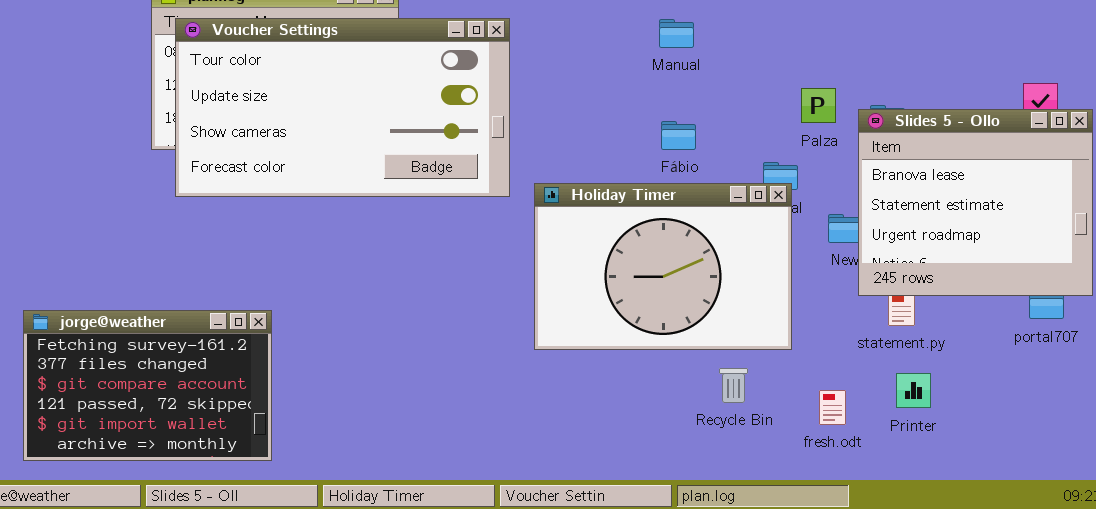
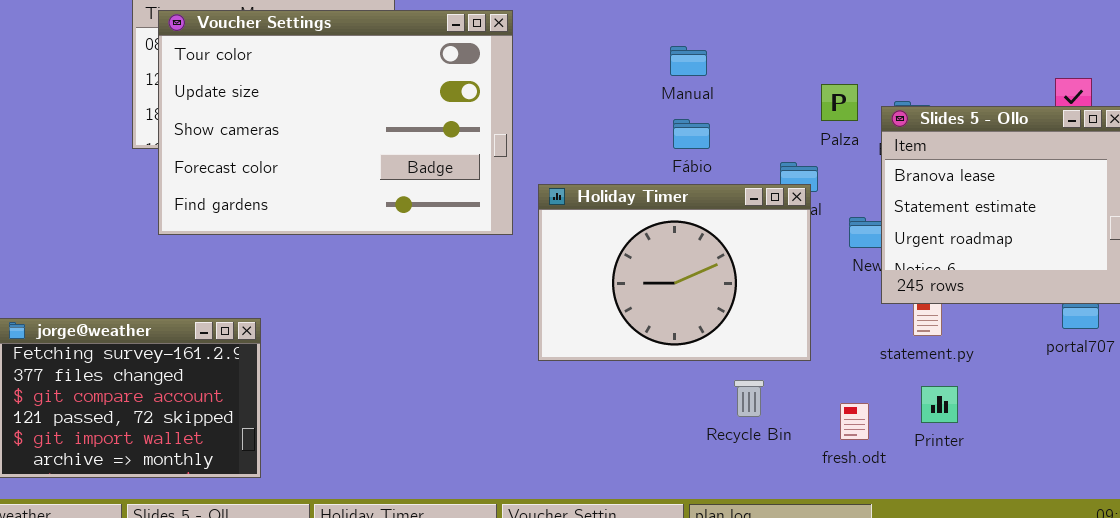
Voucher Settings: [175,18,510,197] -> [158,10,513,235], resized
Manual: [659,19,694,48] -> [670,46,707,76], moved

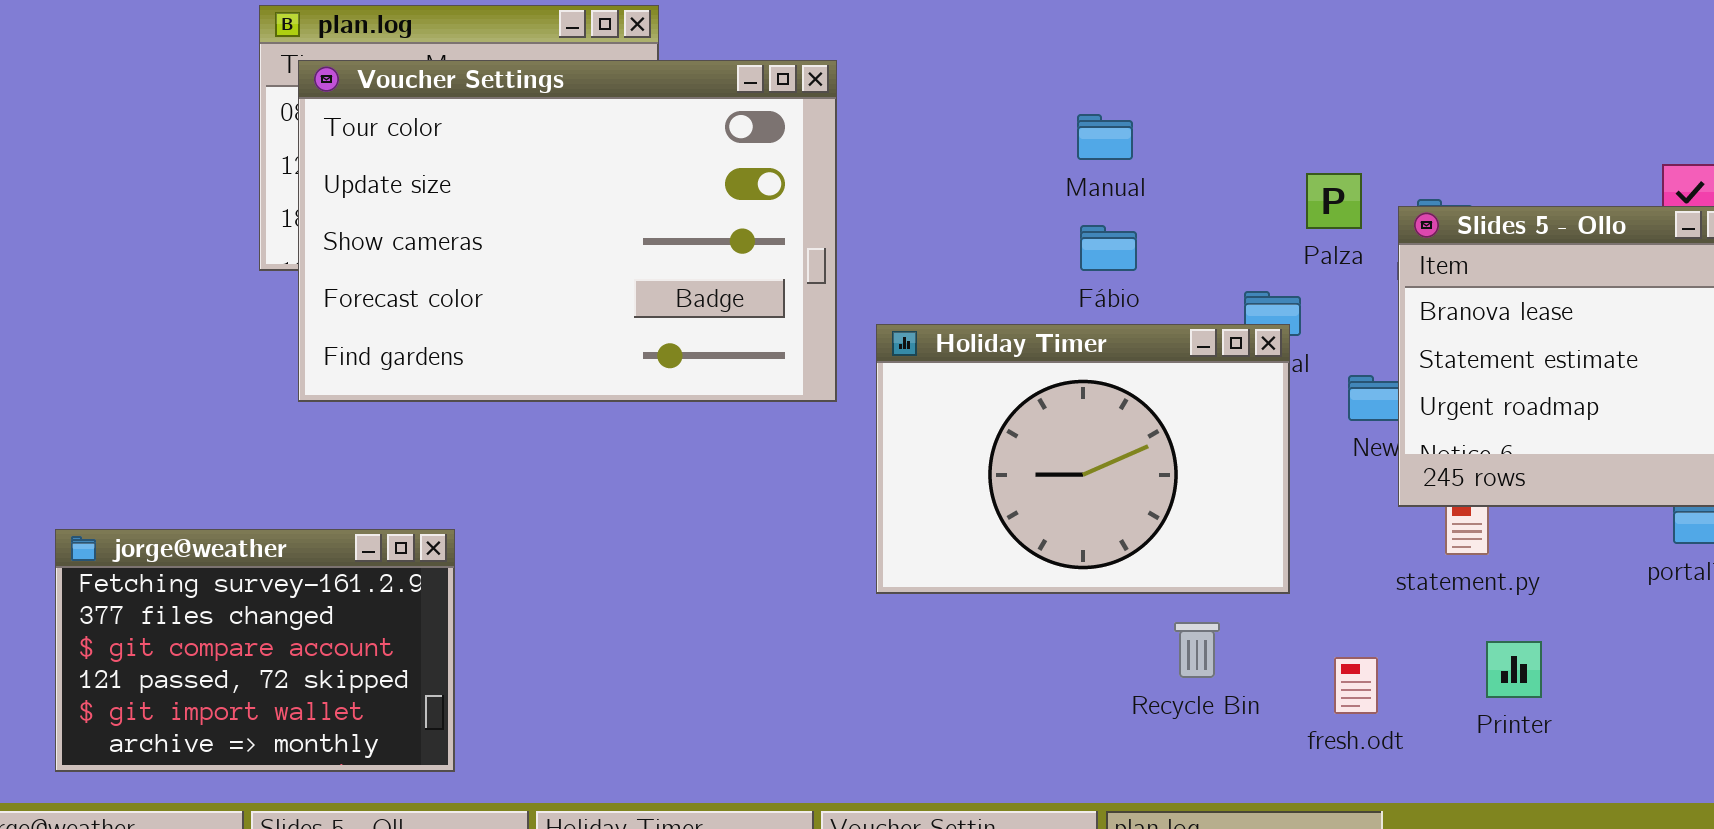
Printer: [921,386,958,423] -> [1486,641,1542,698], moved

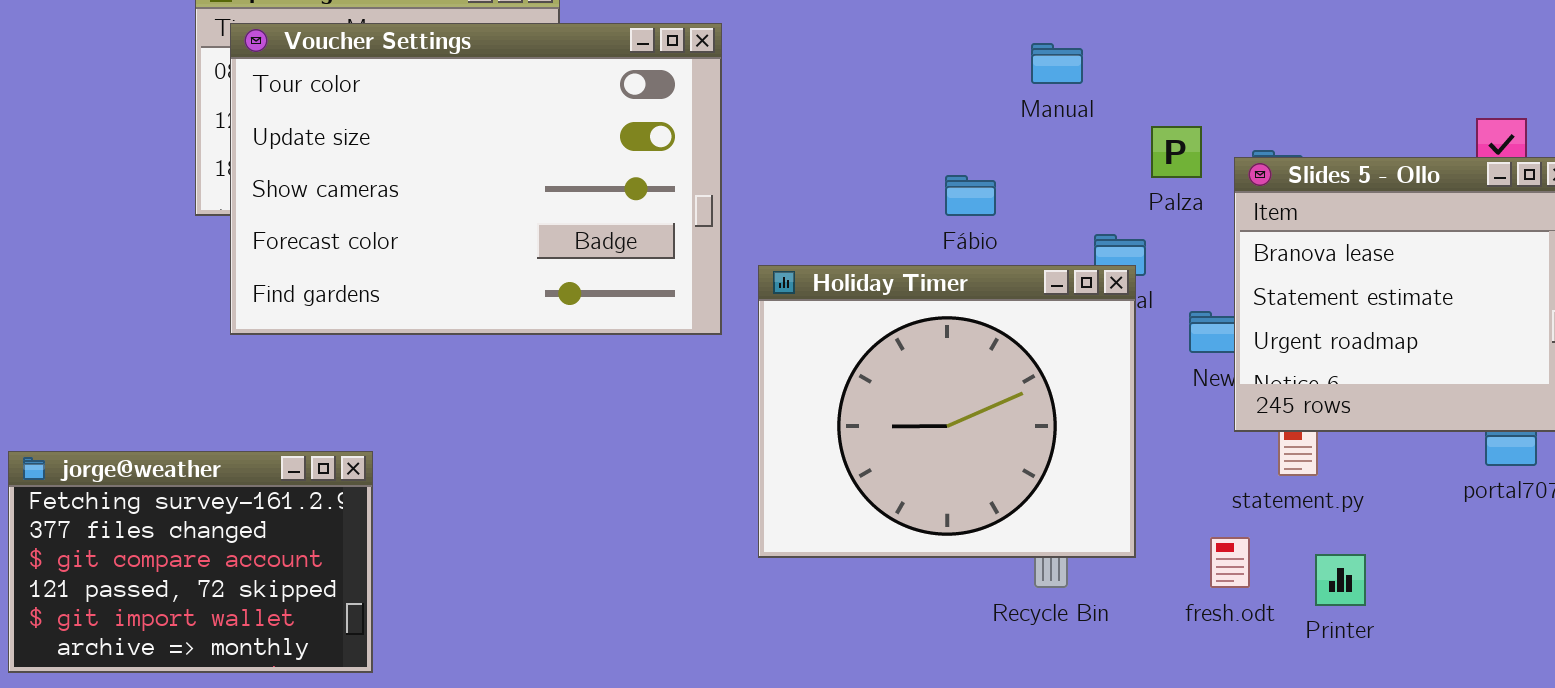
Manual: [1077,114,1133,160] -> [1031,43,1083,84], moved
Holiday Timer: [876,324,1290,594] -> [758,265,1136,558], resized
fresh.odt: [1334,657,1378,714] -> [1210,537,1250,588], moved

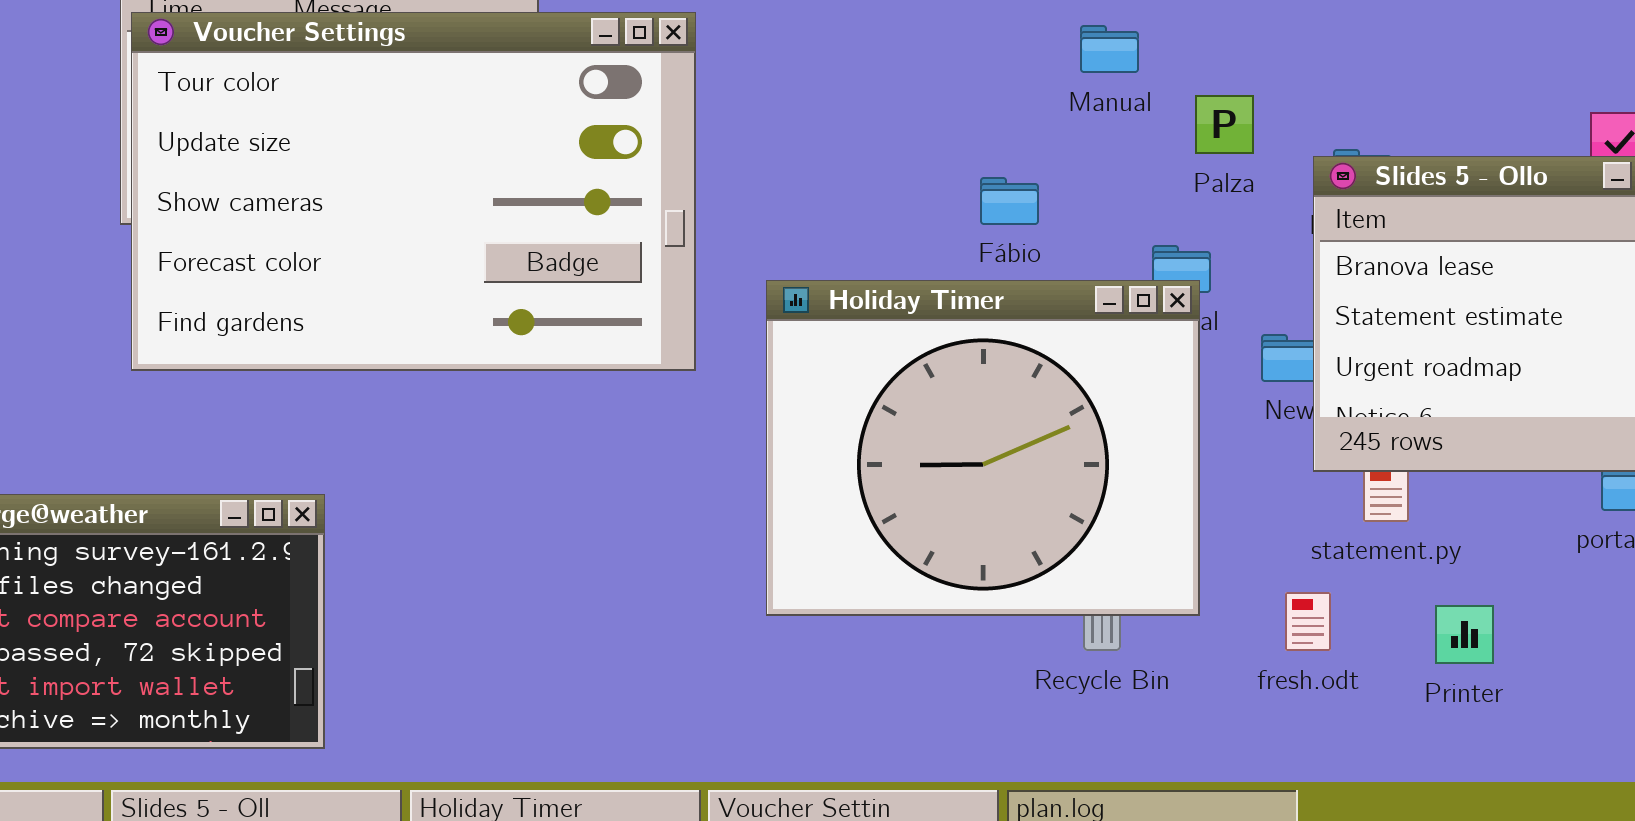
Voucher Settings: [230,23,722,335] -> [131,12,696,371], moved
Palza: [1151,126,1202,178] -> [1195,95,1254,154], moved
Printer: [1315,554,1366,606] -> [1435,605,1494,664], moved

